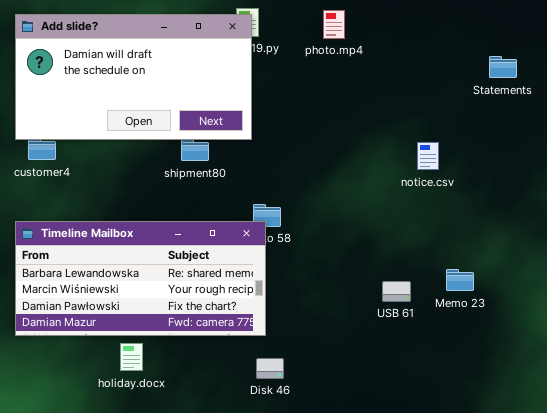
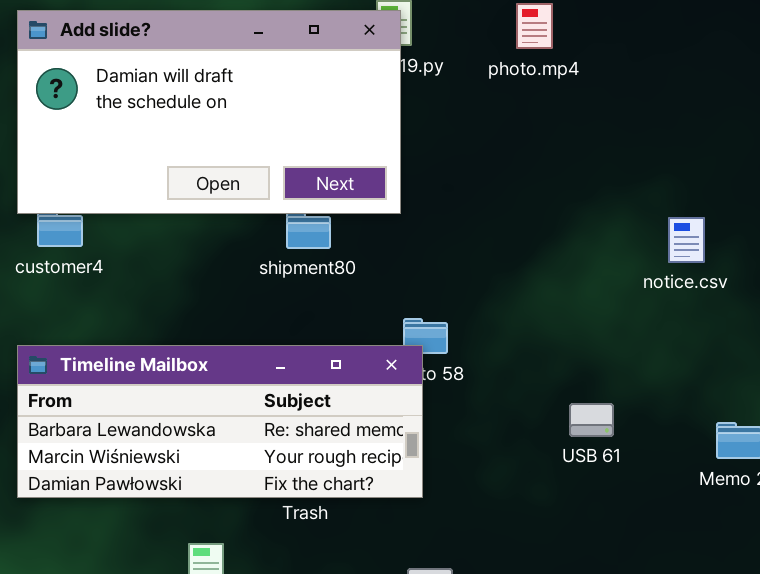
Timeline Mailbox: [15,221,266,336] -> [17,345,423,498], resized
USB 61: [382,281,411,302] -> [569,403,614,437], moved

